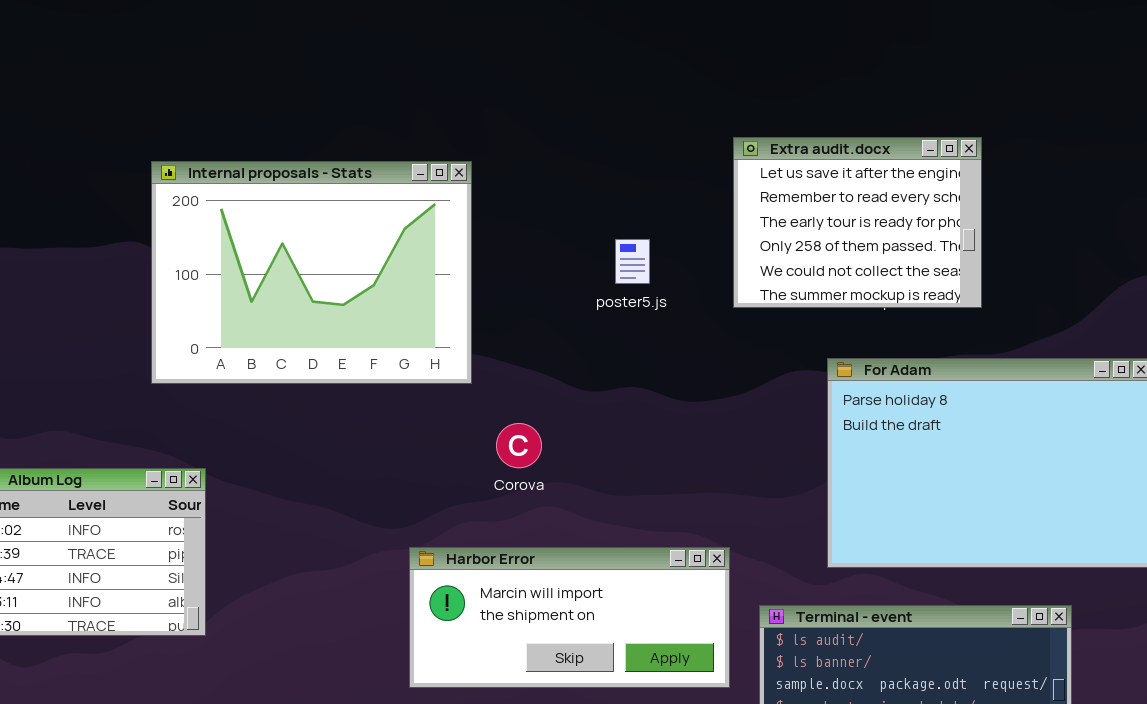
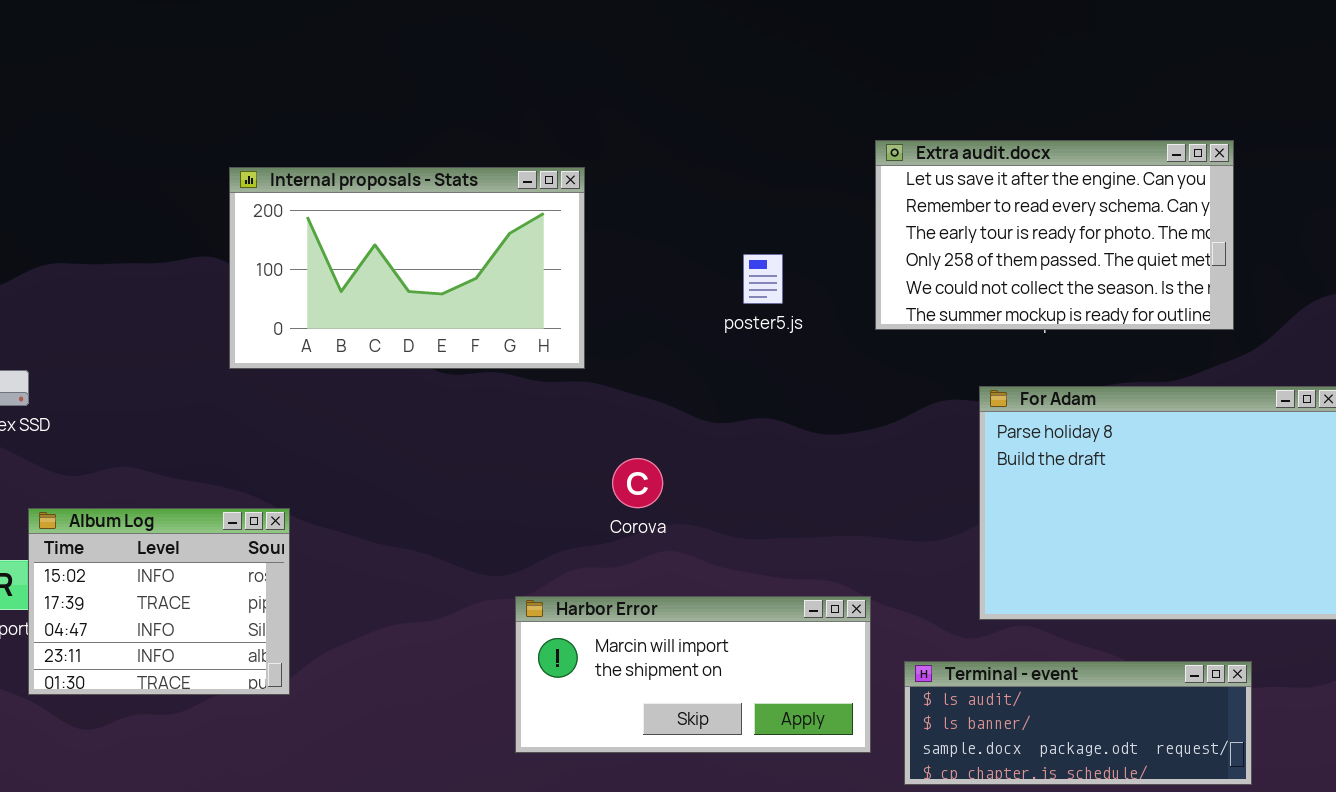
Extra audit.docx: [733,137,982,308] -> [875,140,1234,330], resized
Internal proposals - Stats: [151,161,472,384] -> [229,167,585,369], resized

